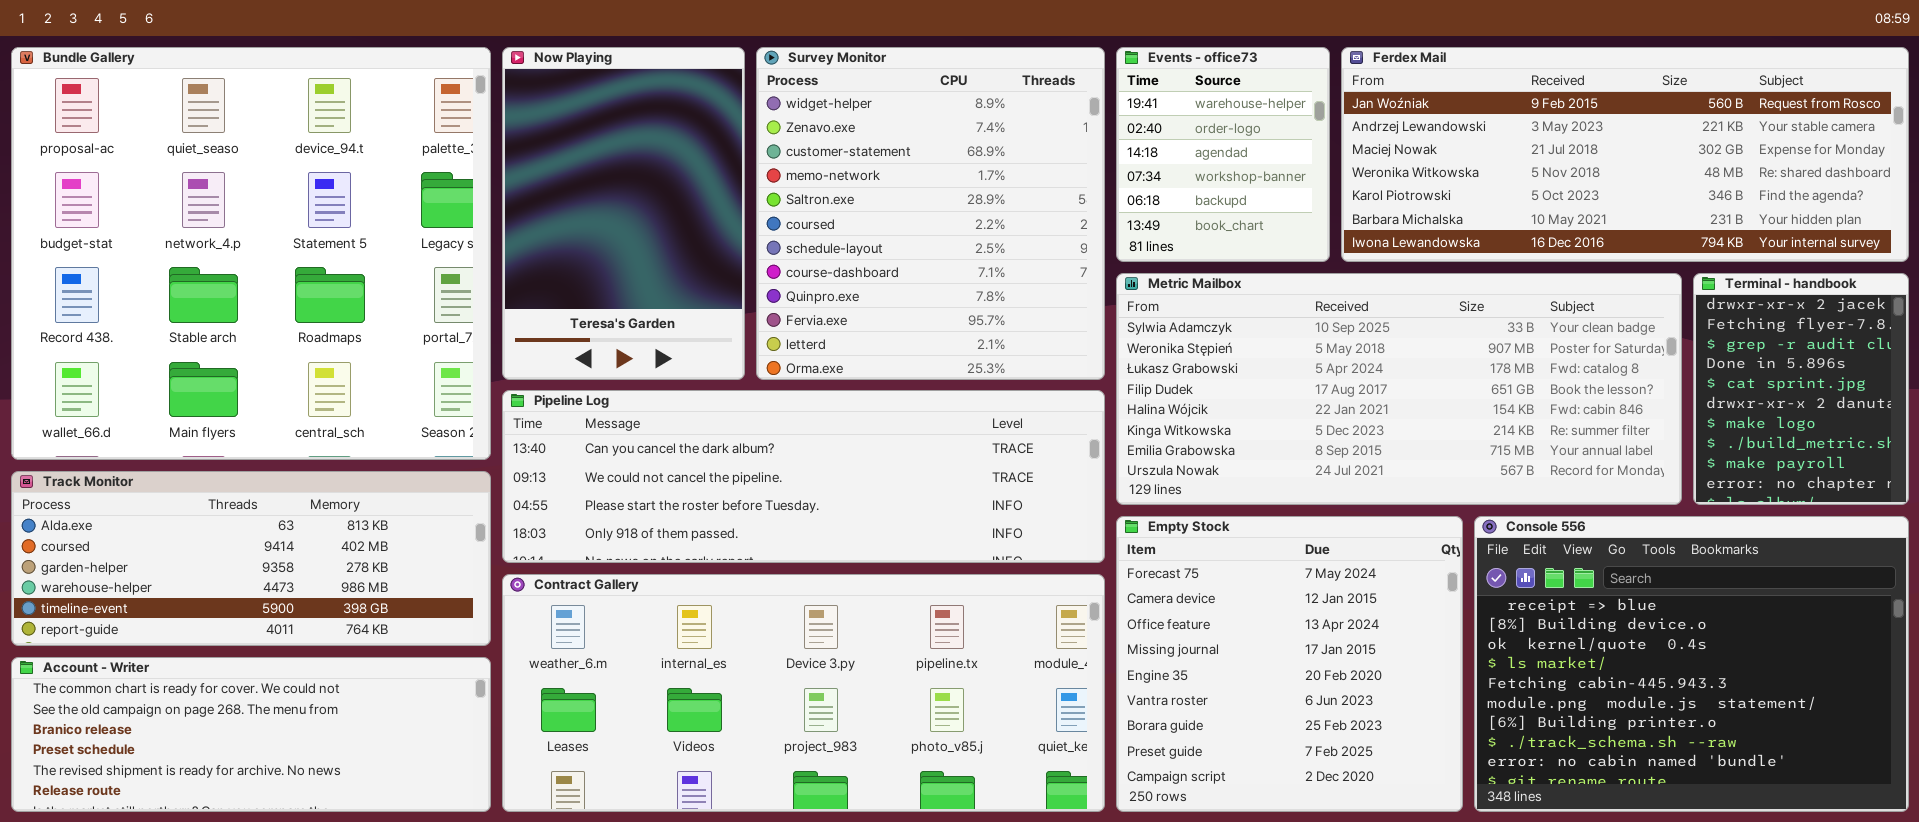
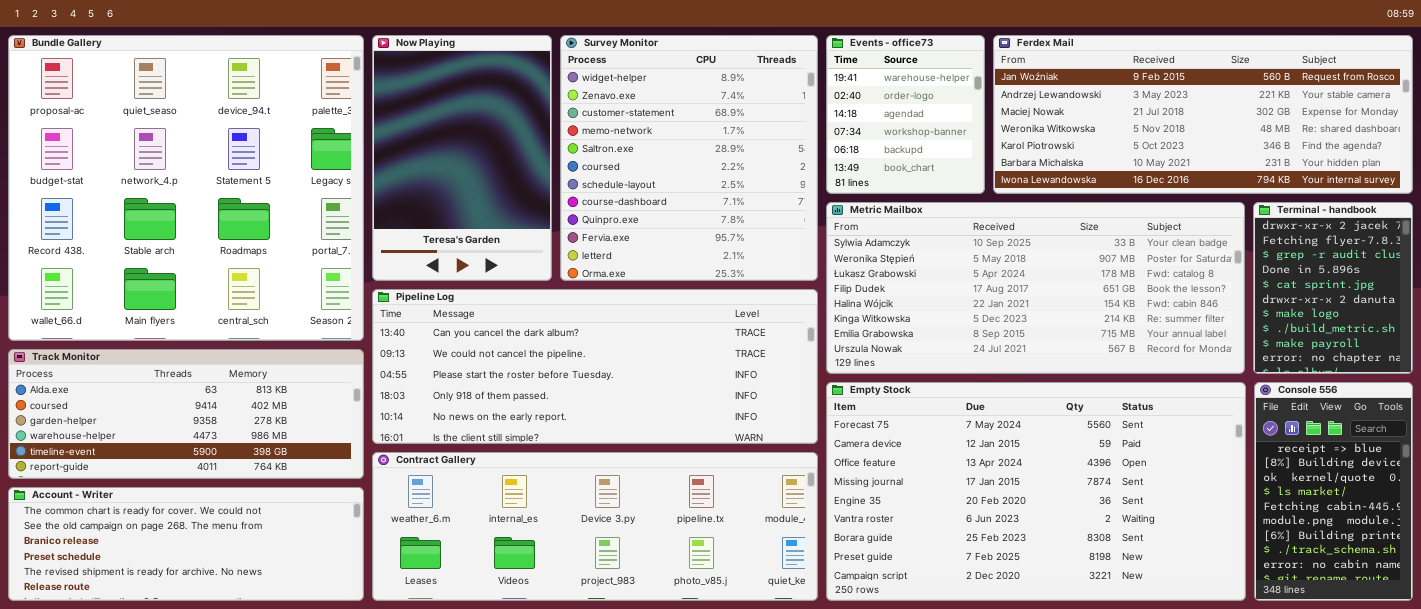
Pipeline Log: [502,390,1105,563] -> [372,289,818,444], resized
Empty Stock: [1116,516,1463,812] -> [826,382,1246,601], resized
Console 556: [1474,516,1909,812] -> [1254,382,1413,601], resized
Contract Gallery: [502,574,1105,812] -> [372,452,818,601], resized

